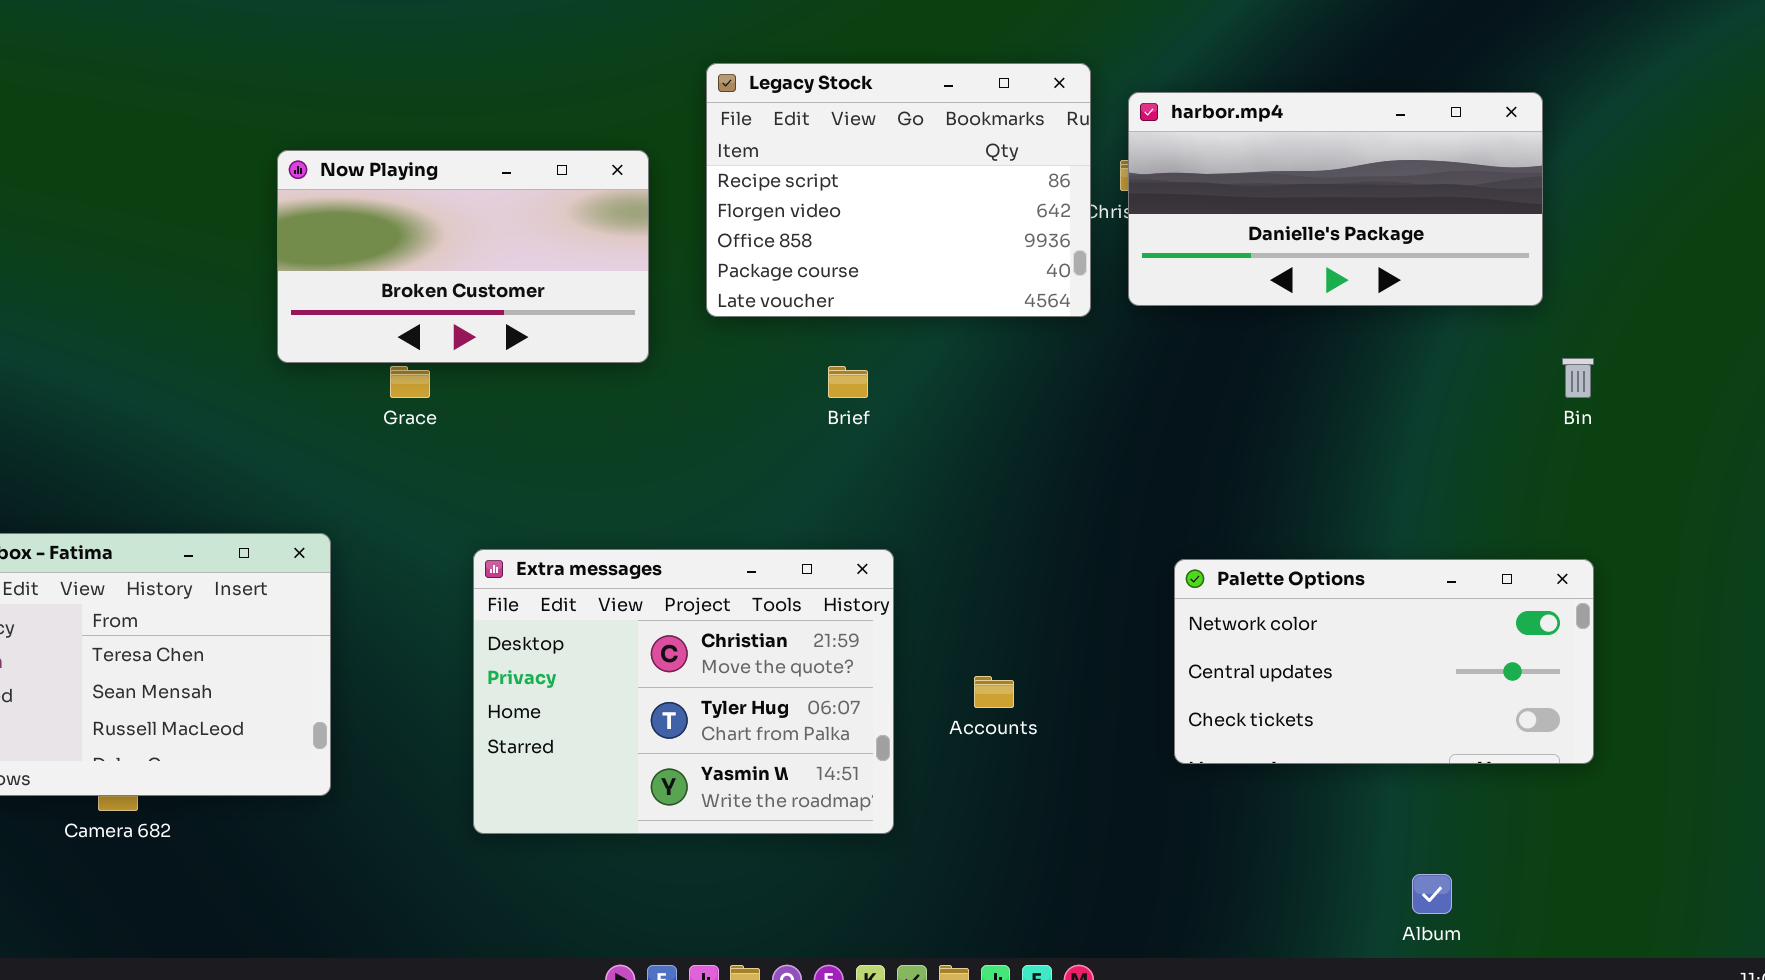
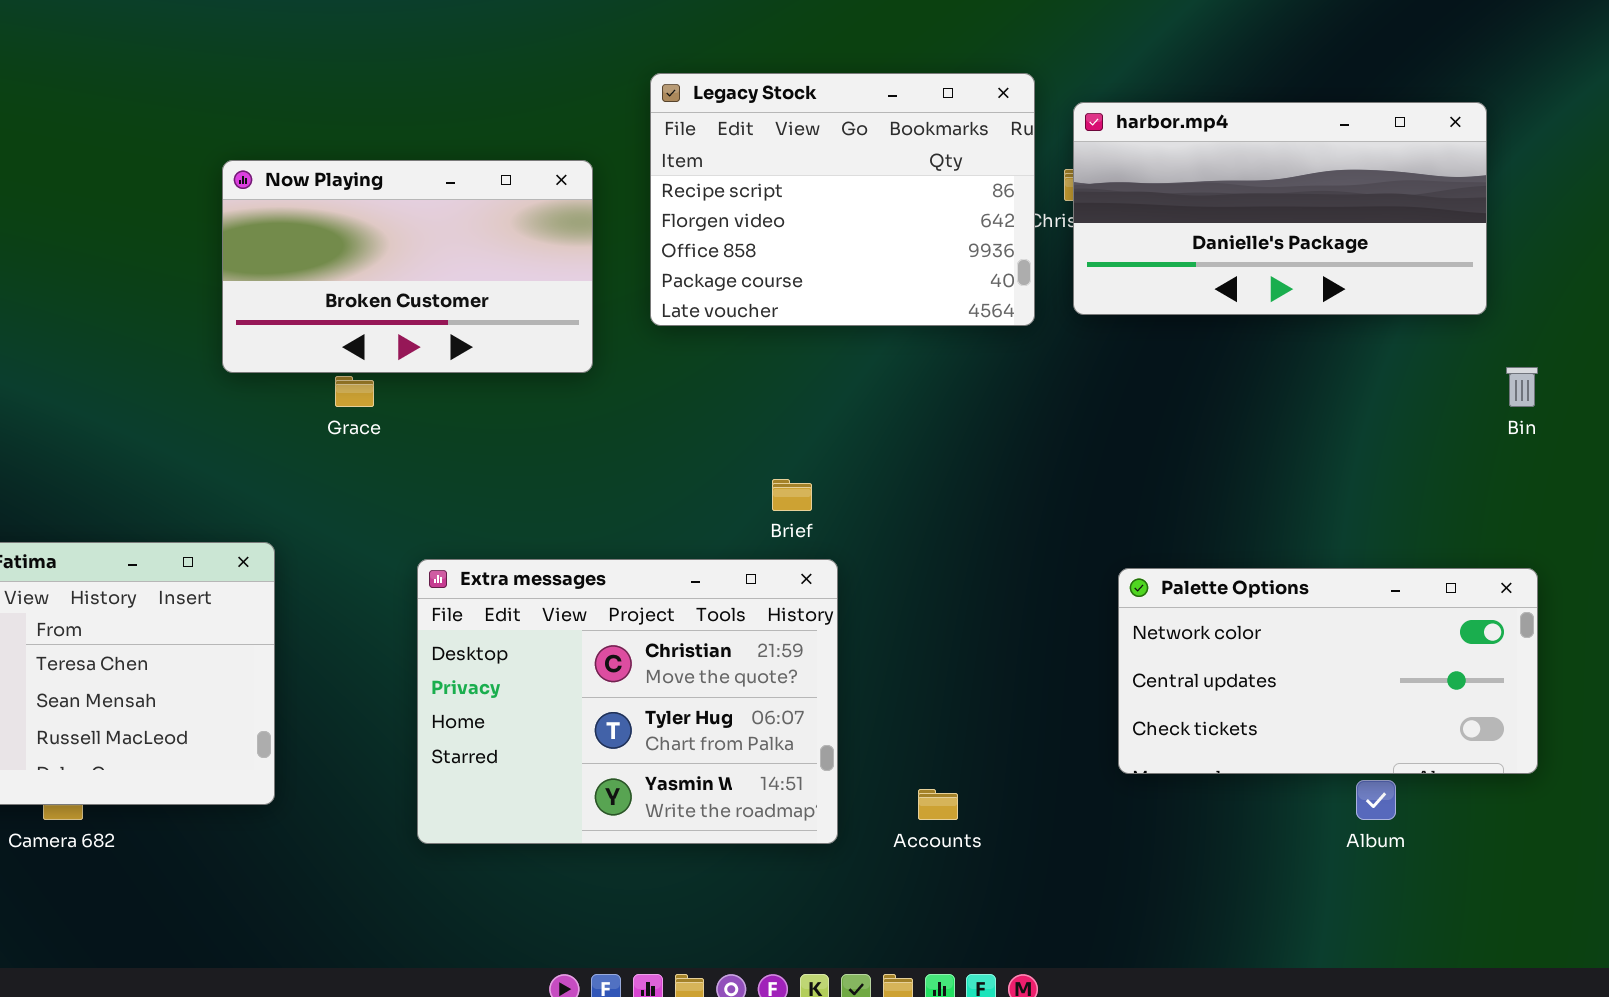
Brief: [828,366,868,398] -> [772,479,812,511], moved
Accounts: [974,676,1014,708] -> [918,789,958,820], moved
Album: [1412,874,1452,914] -> [1356,780,1396,820], moved

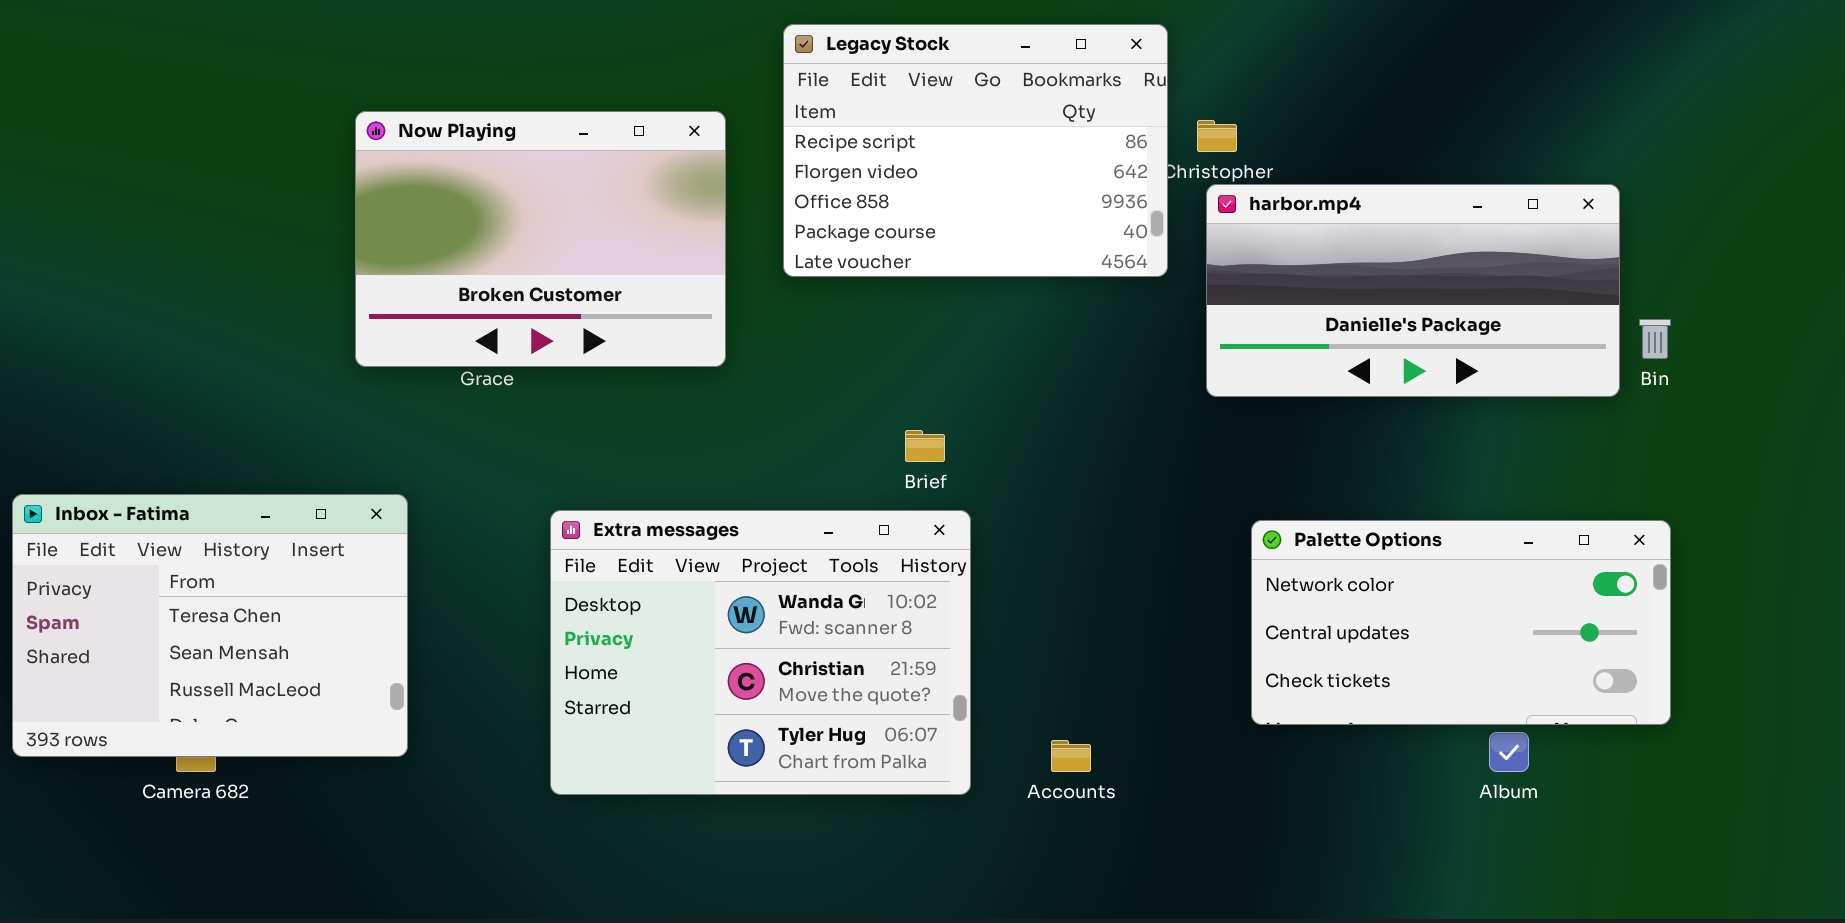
harbor.mp4: [1073,102,1487,315] -> [1206,184,1620,397], moved
Now Playing: [222,160,593,373] -> [355,111,726,367], resized
Extra messages: [417,559,838,844] -> [550,510,971,795], scrolled up 1 row

